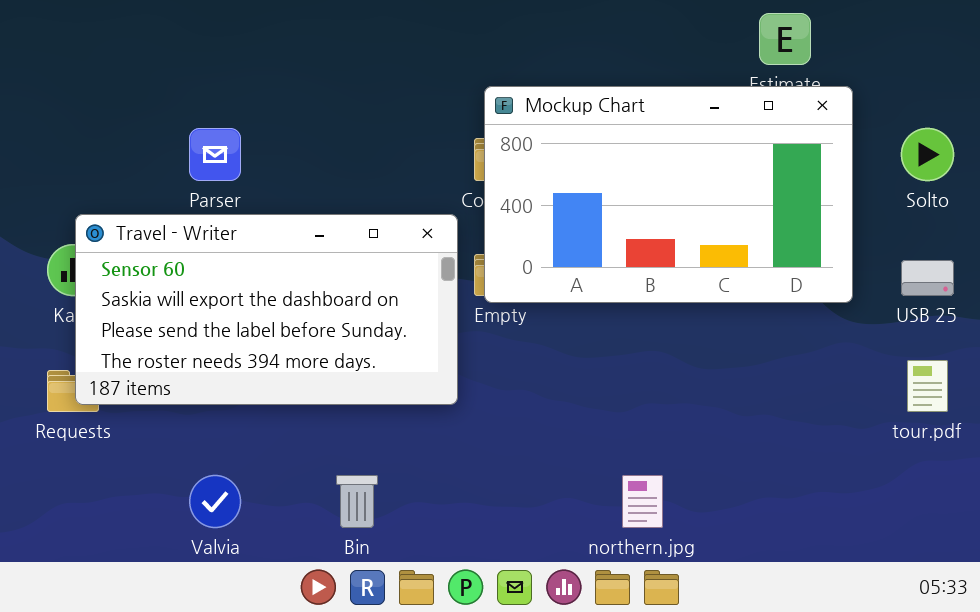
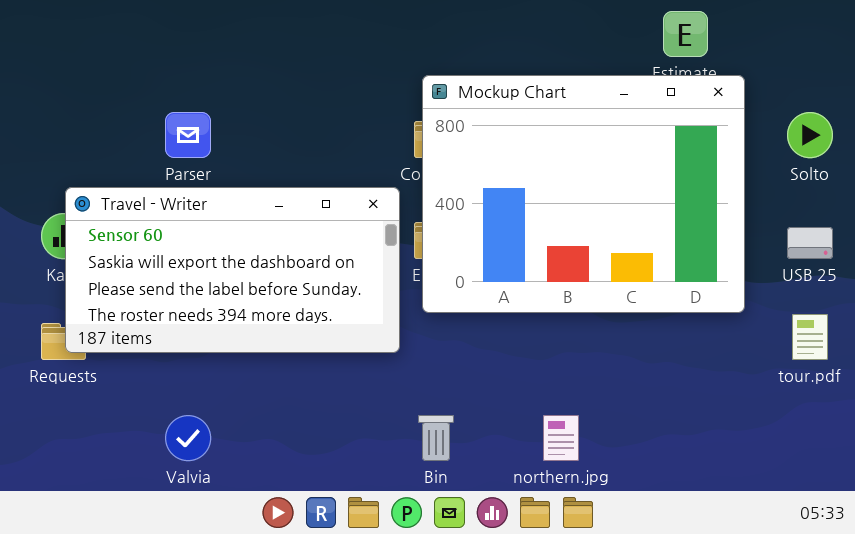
Mockup Chart: [484,86,853,303] -> [422,75,745,313], resized
Bin: [336,475,378,528] -> [418,415,454,461], moved

